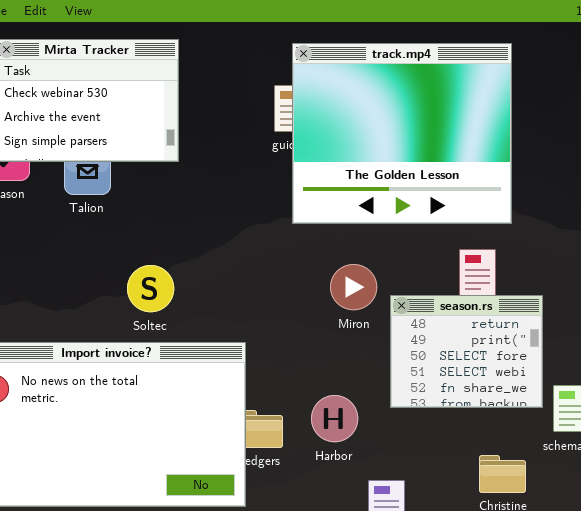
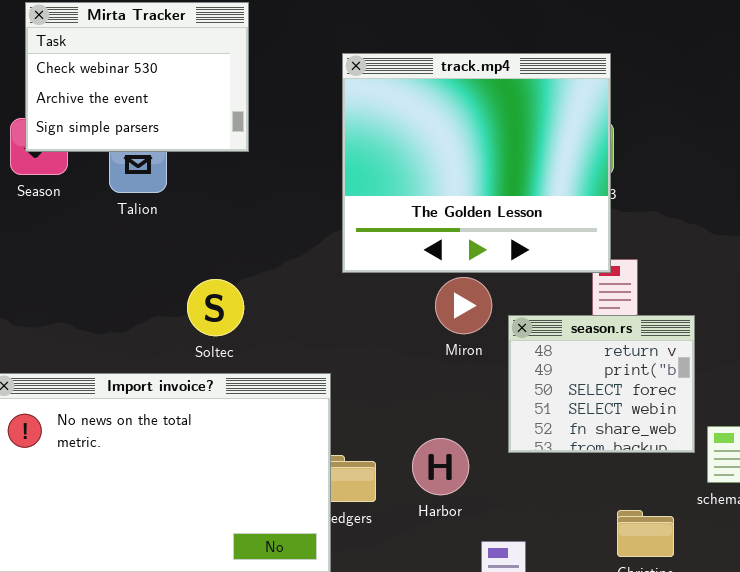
track.mp4: [292,43,512,224] -> [342,53,611,273], moved

